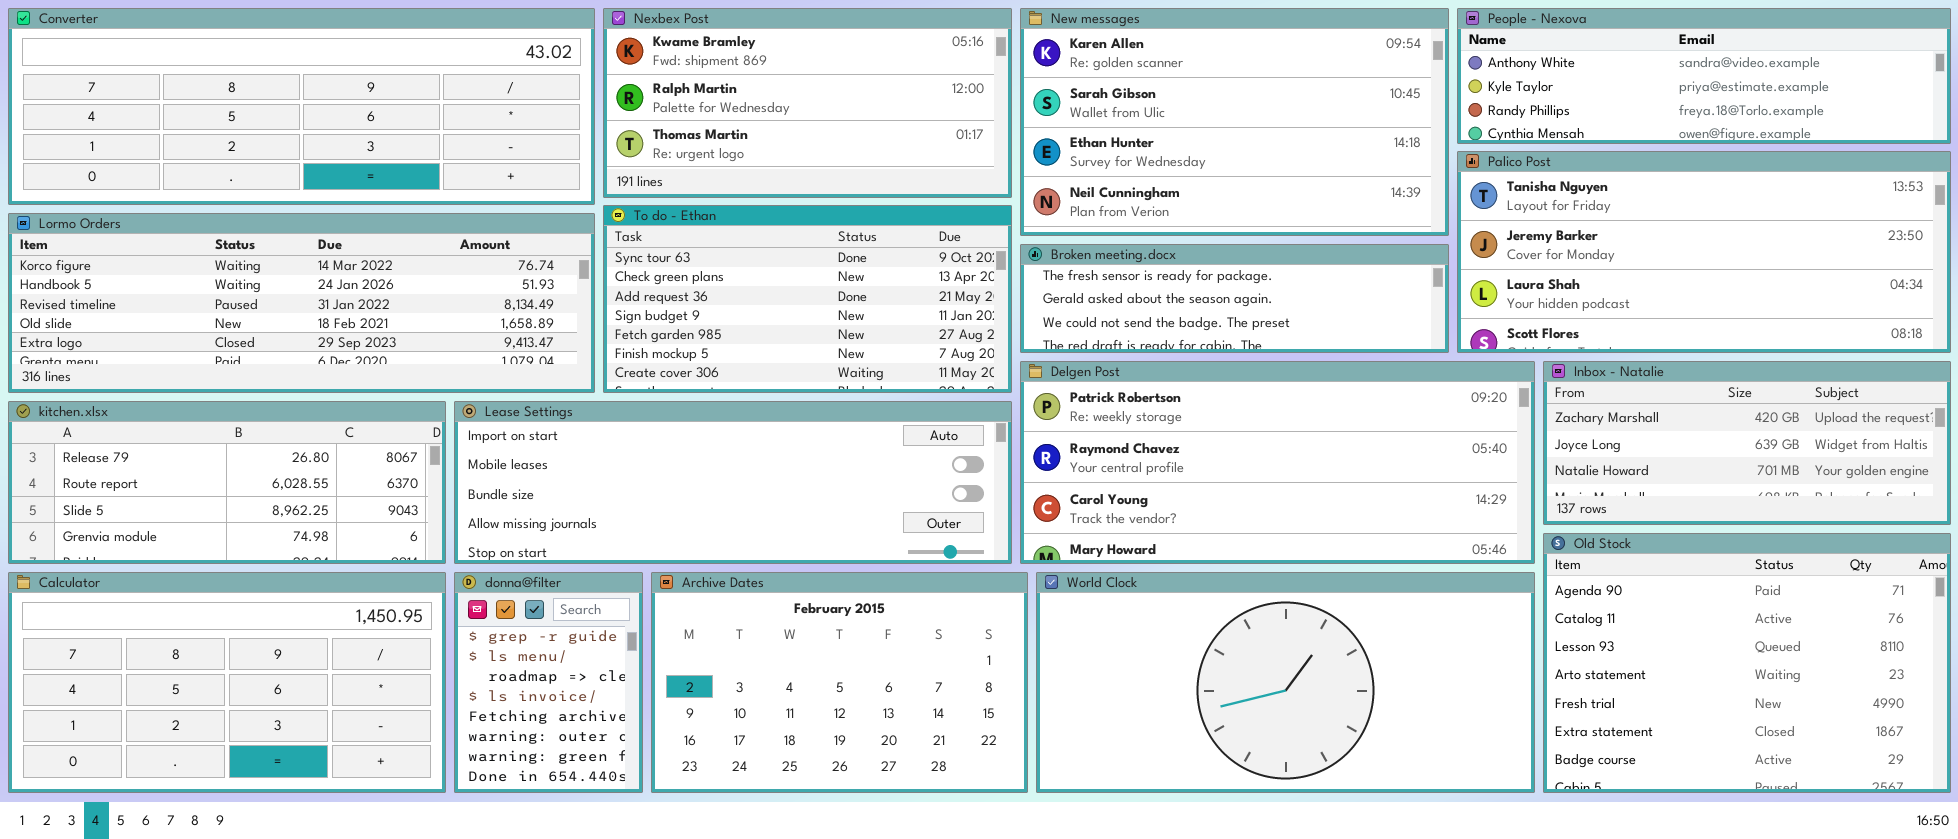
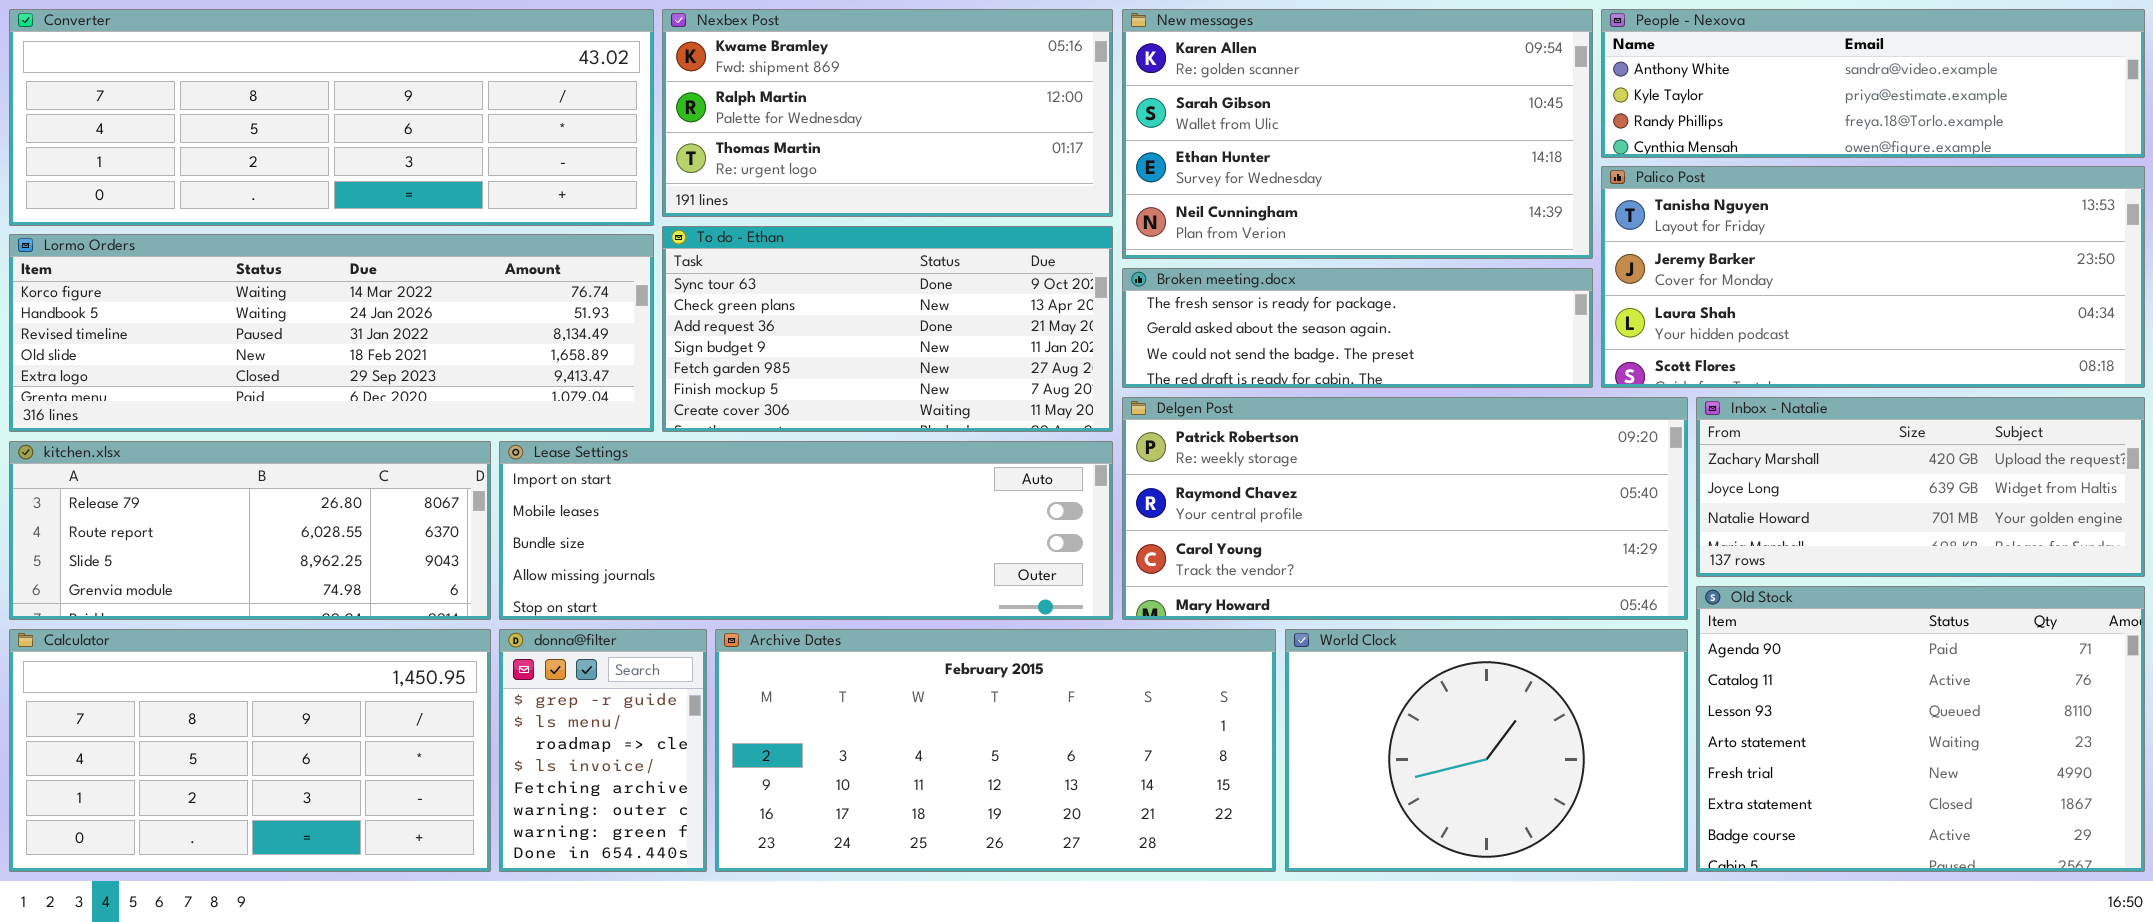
Archive Dates: [651,572,1028,793] -> [715,629,1276,872], resized
World Clock: [1036,572,1535,793] -> [1285,629,1688,872], resized

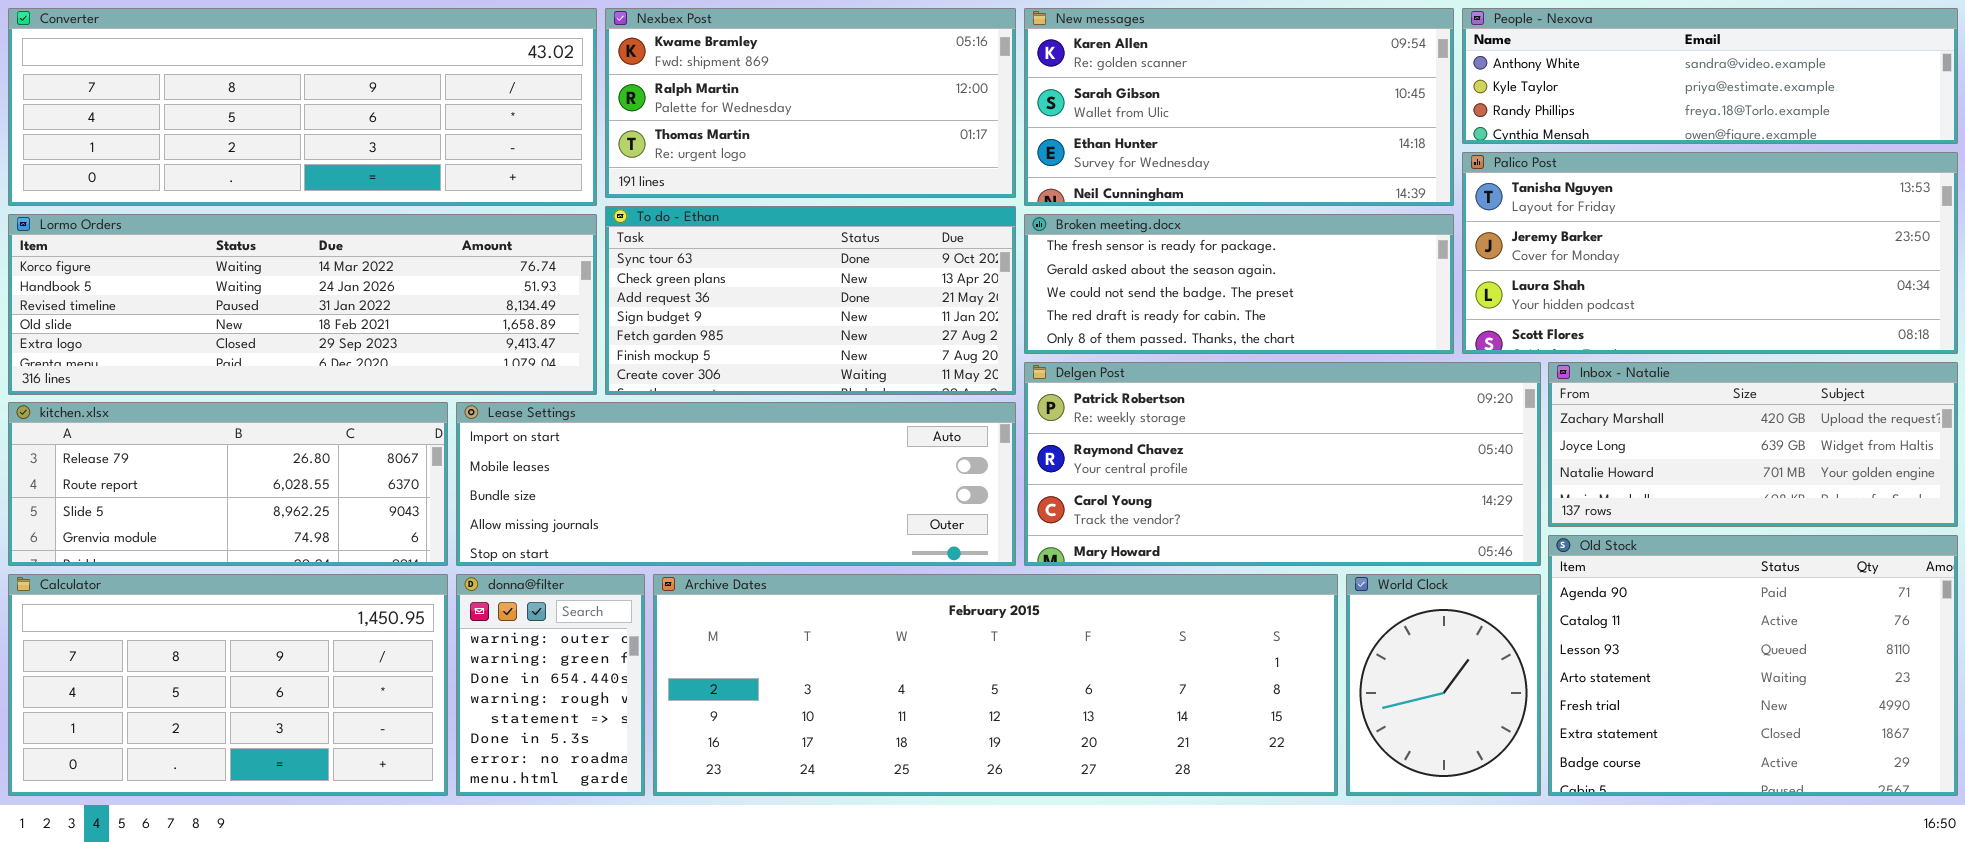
New messages: [1122,9,1593,259] -> [1024,8,1454,206], resized
Broken meeting.docx: [1122,268,1593,388] -> [1024,214,1454,354], resized
donna@filter: [499,629,707,872] -> [456,574,645,796], scrolled down 5 rows
Archive Dates: [715,629,1276,872] -> [653,574,1338,796], resized
World Clock: [1285,629,1688,872] -> [1346,574,1541,796], resized

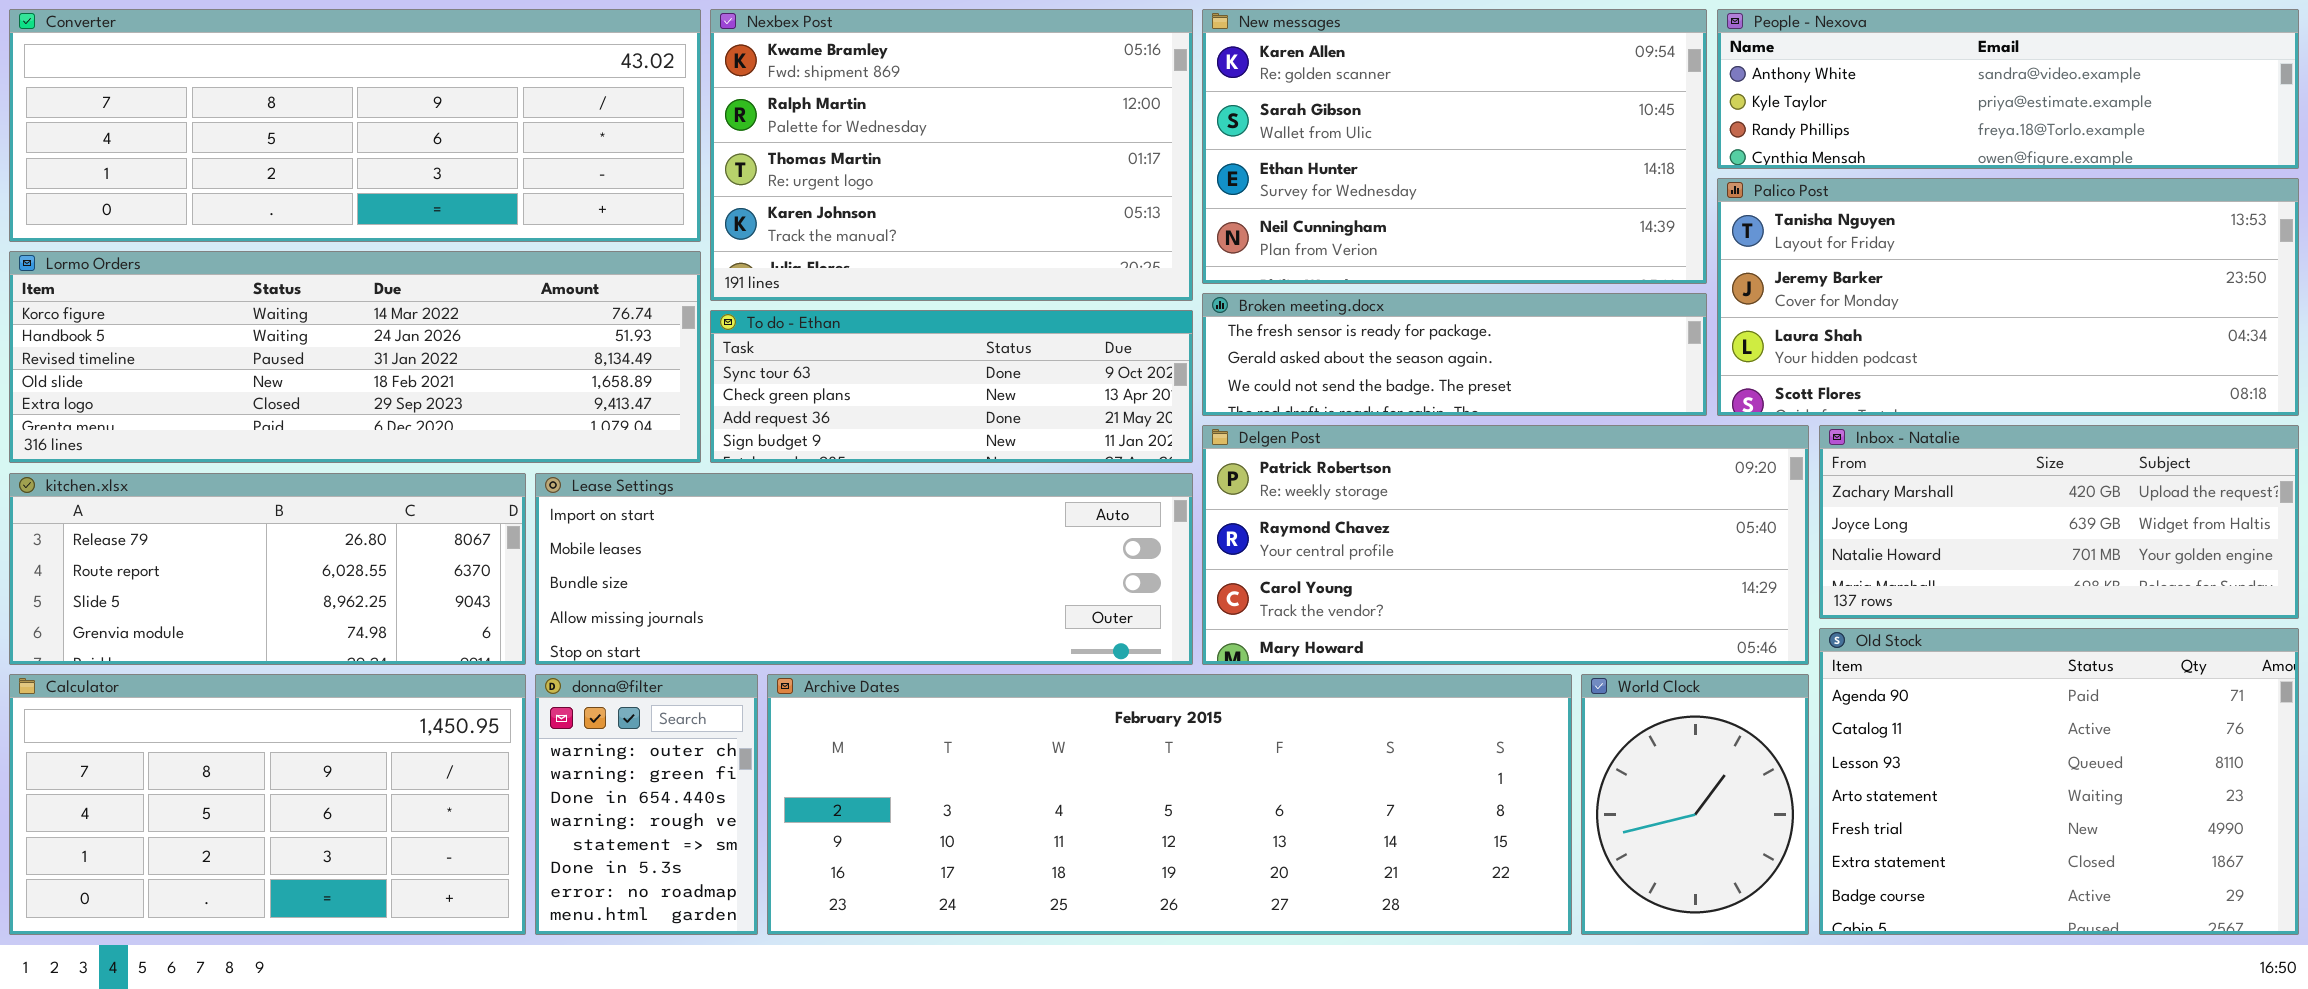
Nexbex Post: [605,8,1016,198] -> [710,9,1193,301], resized
New messages: [1024,8,1454,206] -> [1202,9,1707,284], resized
To do - Ethan: [605,206,1016,395] -> [710,310,1193,463], resized
Broken meeting.docx: [1024,214,1454,354] -> [1202,293,1707,416], resized

